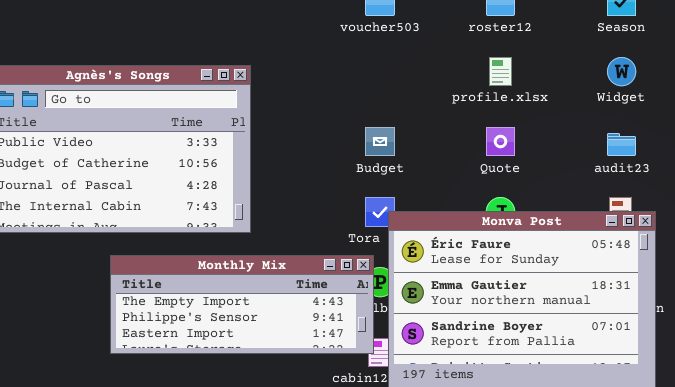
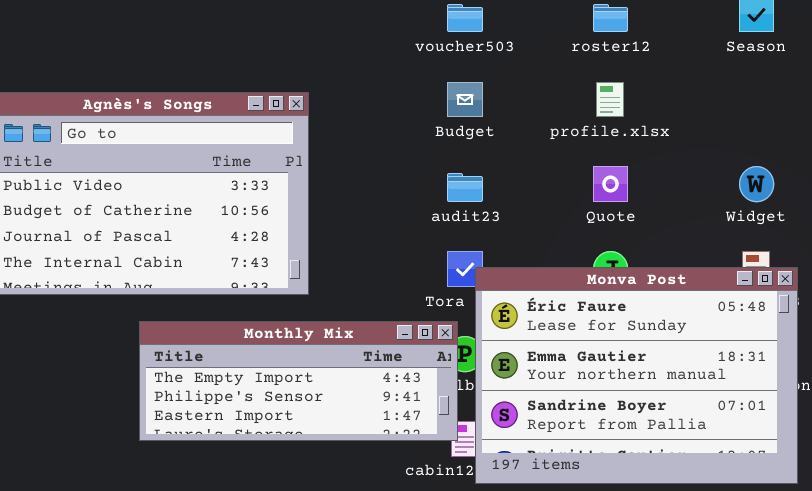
Widget: [607,57,636,86] -> [739,166,774,202], moved
Budget: [365,127,395,156] -> [447,82,483,117], moved
audit23: [607,133,636,156] -> [447,173,483,202], moved

